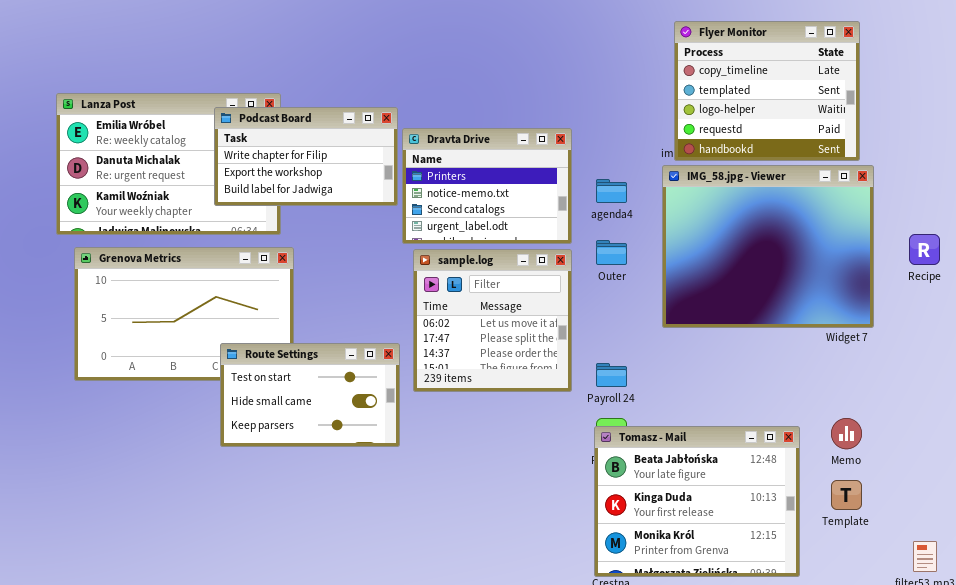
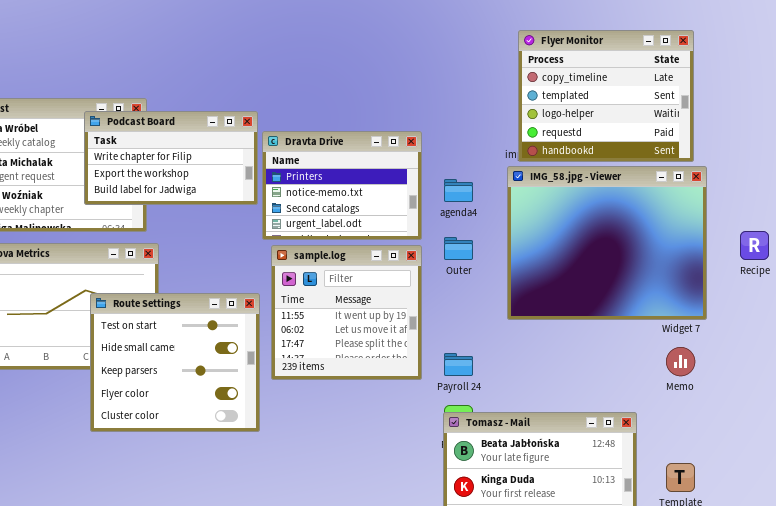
sample.log: [413,249,572,392] -> [271,245,422,380], scrolled up 1 row
Route Settings: [220,343,400,447] -> [90,293,260,432], resized
Memo: [831,418,862,449] -> [666,347,695,376], moved

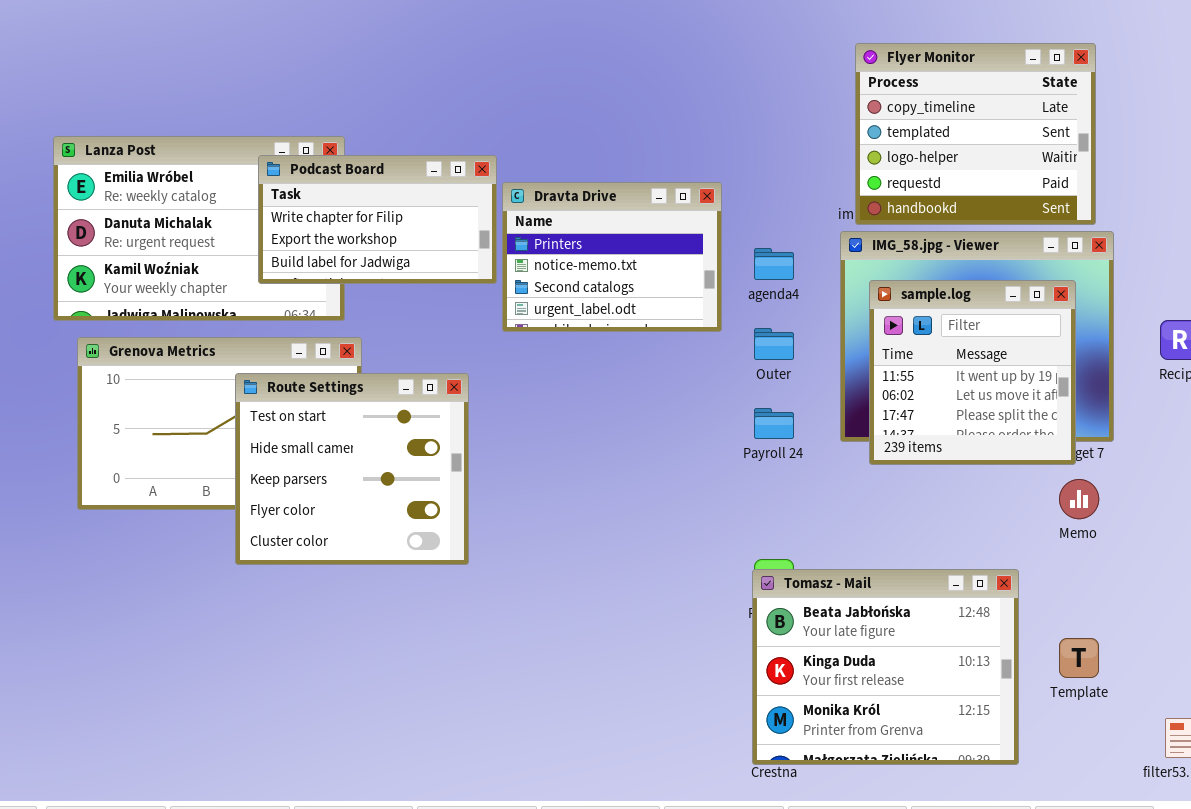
sample.log: [271,245,422,380] -> [869,280,1076,465], moved
Route Settings: [90,293,260,432] -> [235,373,469,565], moved
Payroll 24: [444,353,473,376] -> [754,408,794,439], moved

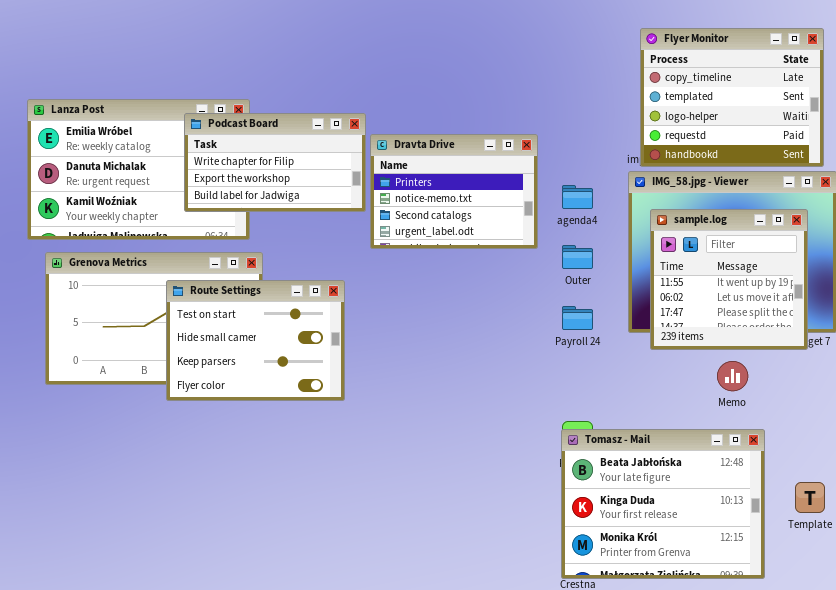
Route Settings: [235,373,469,565] -> [166,280,345,401], resized
Memo: [1059,479,1099,519] -> [717,361,748,391], moved

